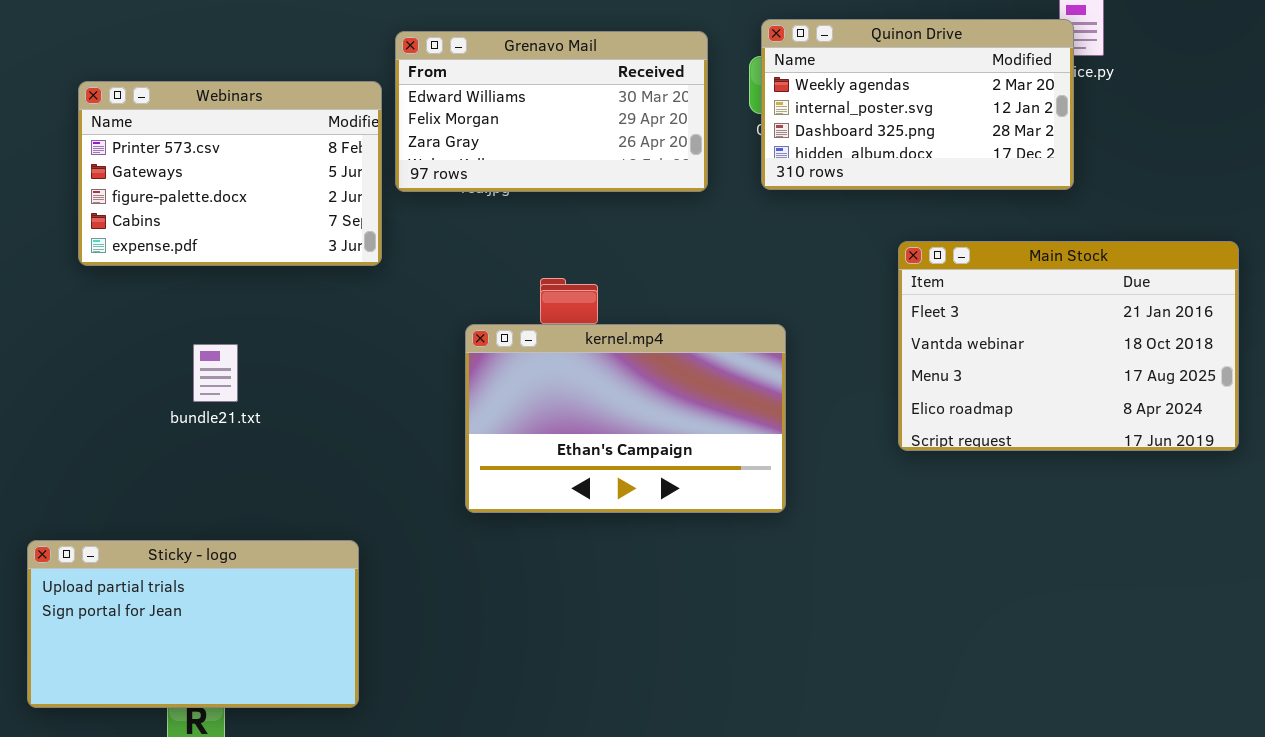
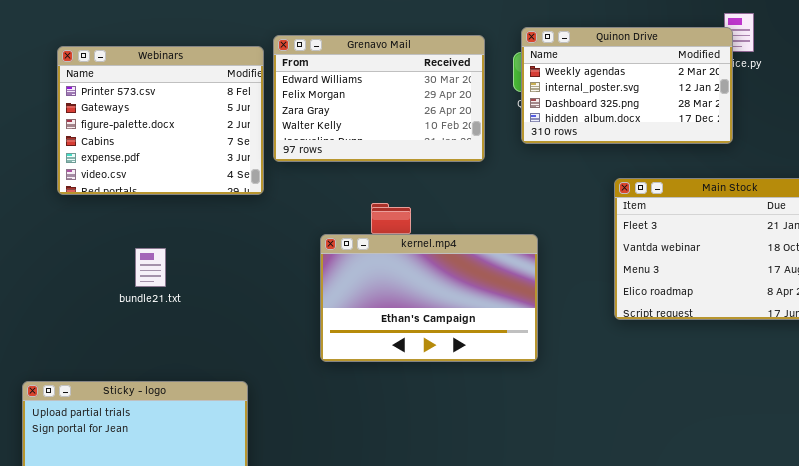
Grenavo Mail: [395,31,708,192] -> [273,35,485,162], resized
Webinars: [78,81,382,266] -> [57,46,264,195], resized

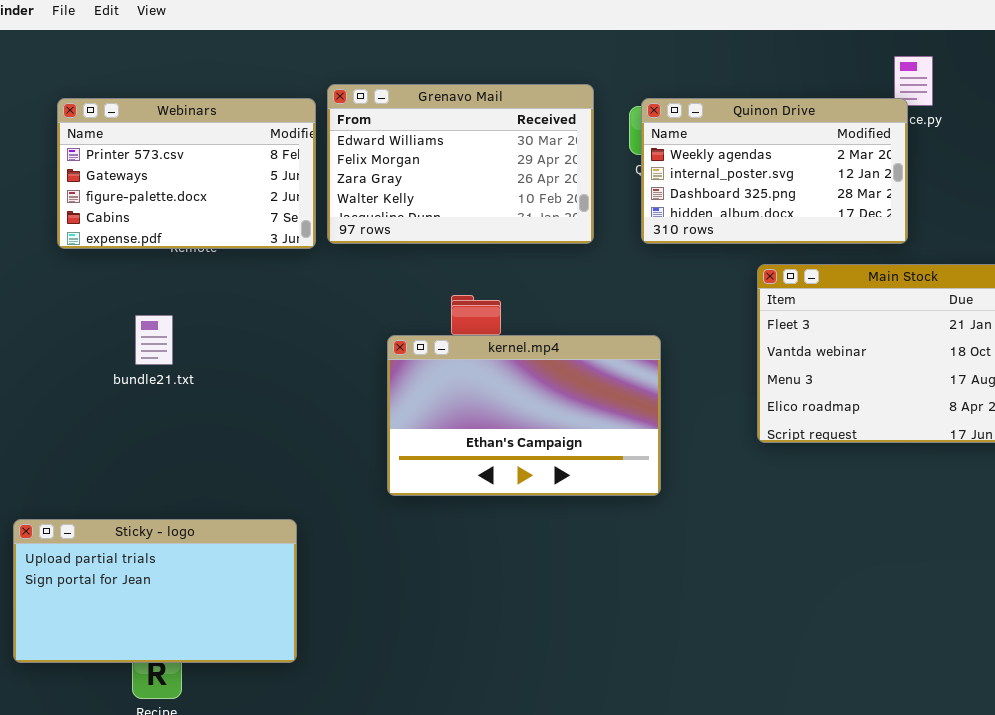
Quinon Drive: [521,27,733,144] -> [641,98,908,244], moved
Webinars: [57,46,264,195] -> [57,98,316,249], resized
bundle21.txt: [135,248,166,287] -> [135,315,173,365], moved

